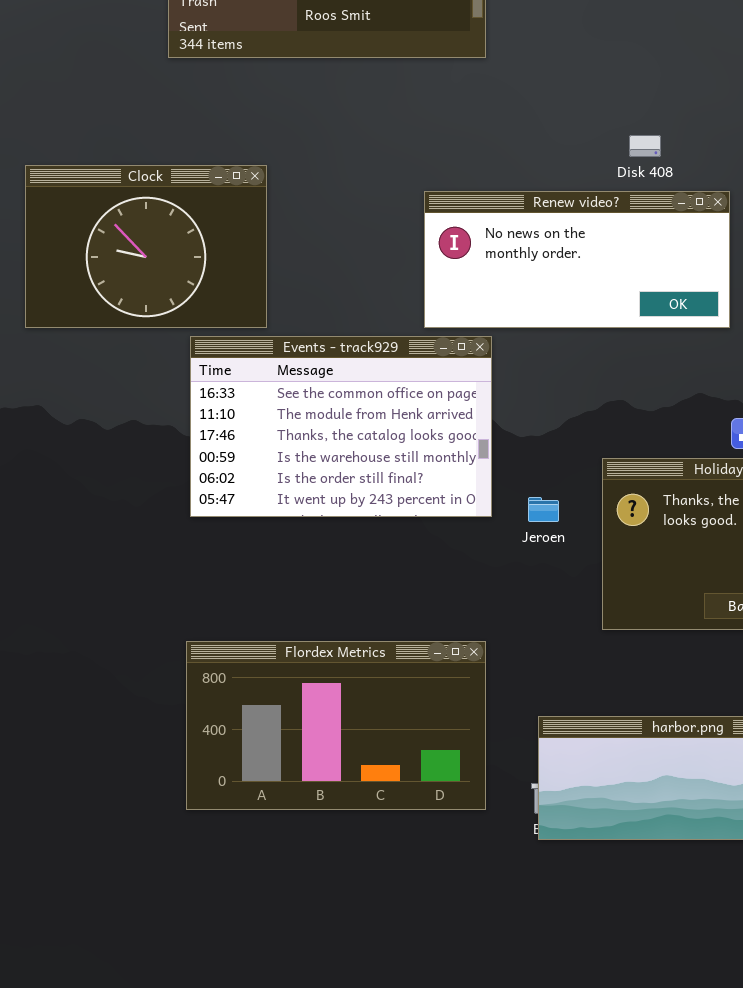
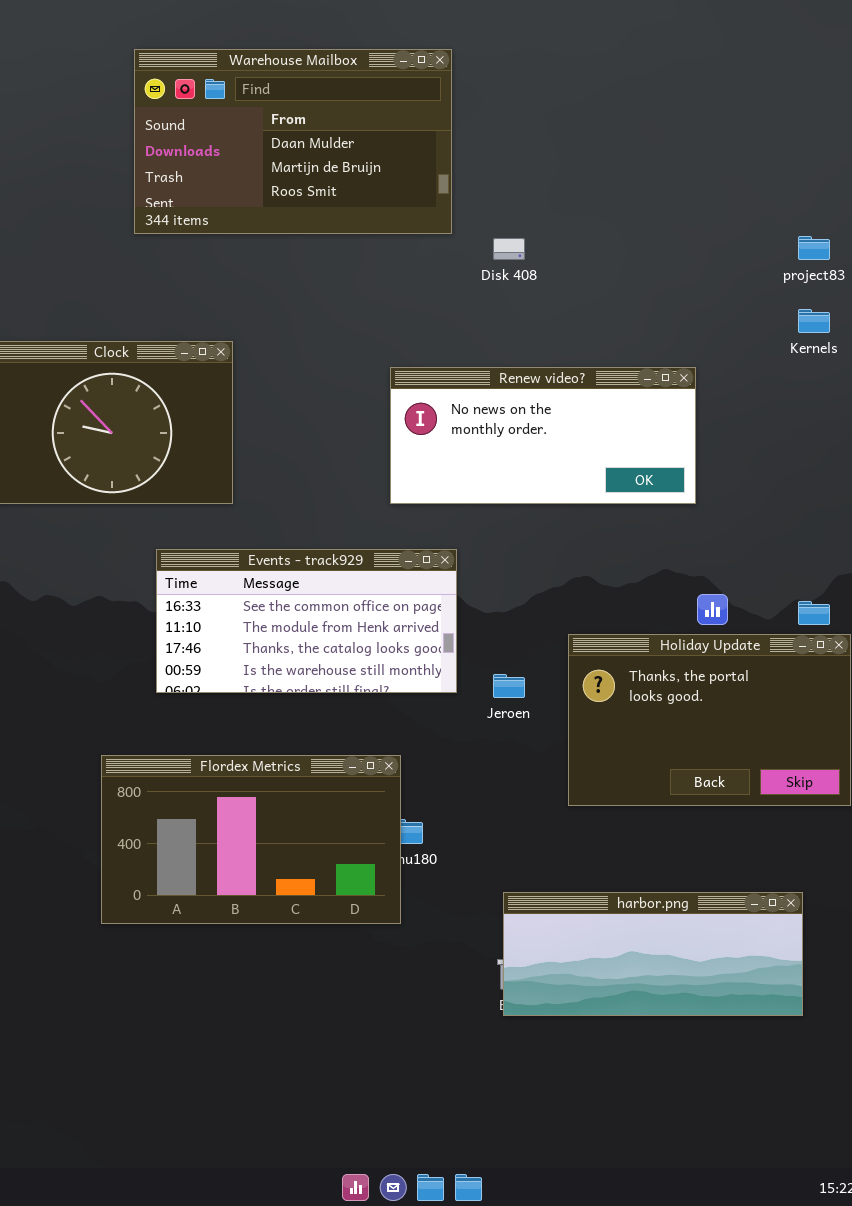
Disk 408: [629,135,661,157] -> [493,238,525,260], moved
Events - track929: [190,336,492,517] -> [156,549,457,693], resized
Flordex Metrics: [186,641,486,810] -> [101,755,401,924], moved

